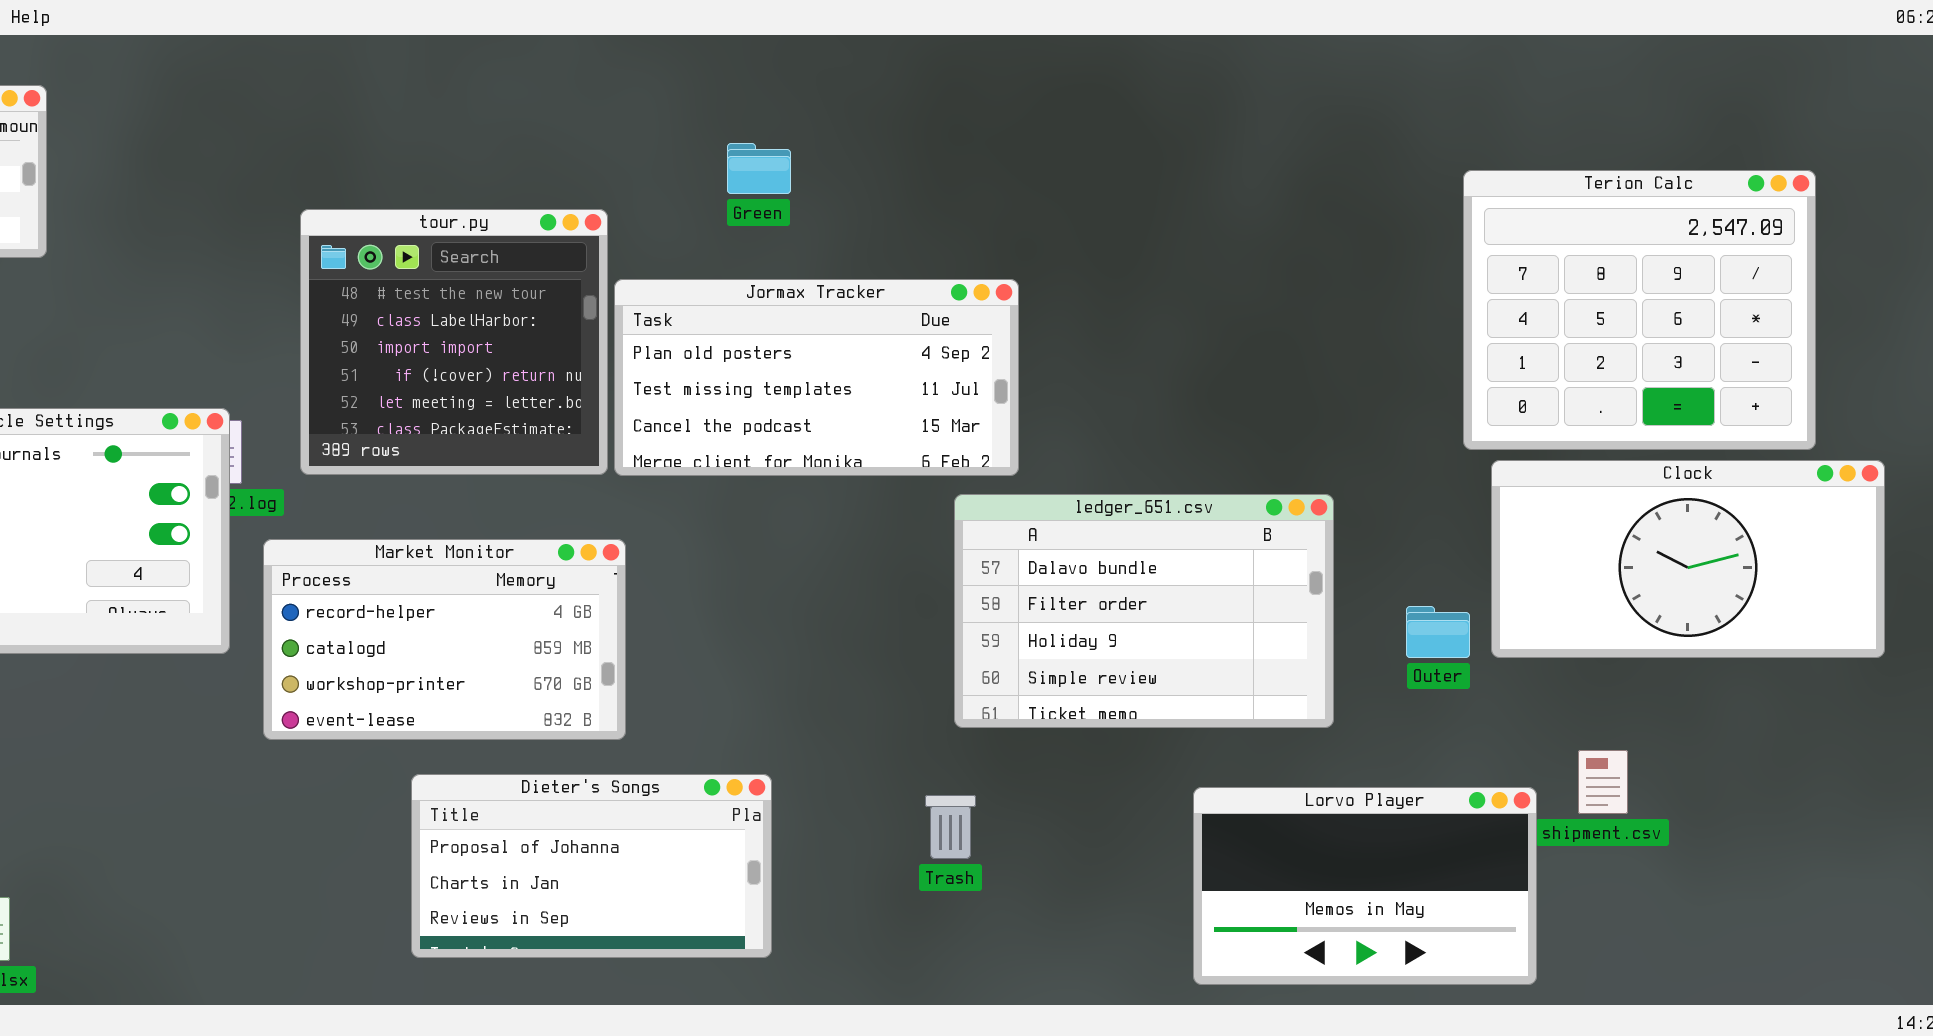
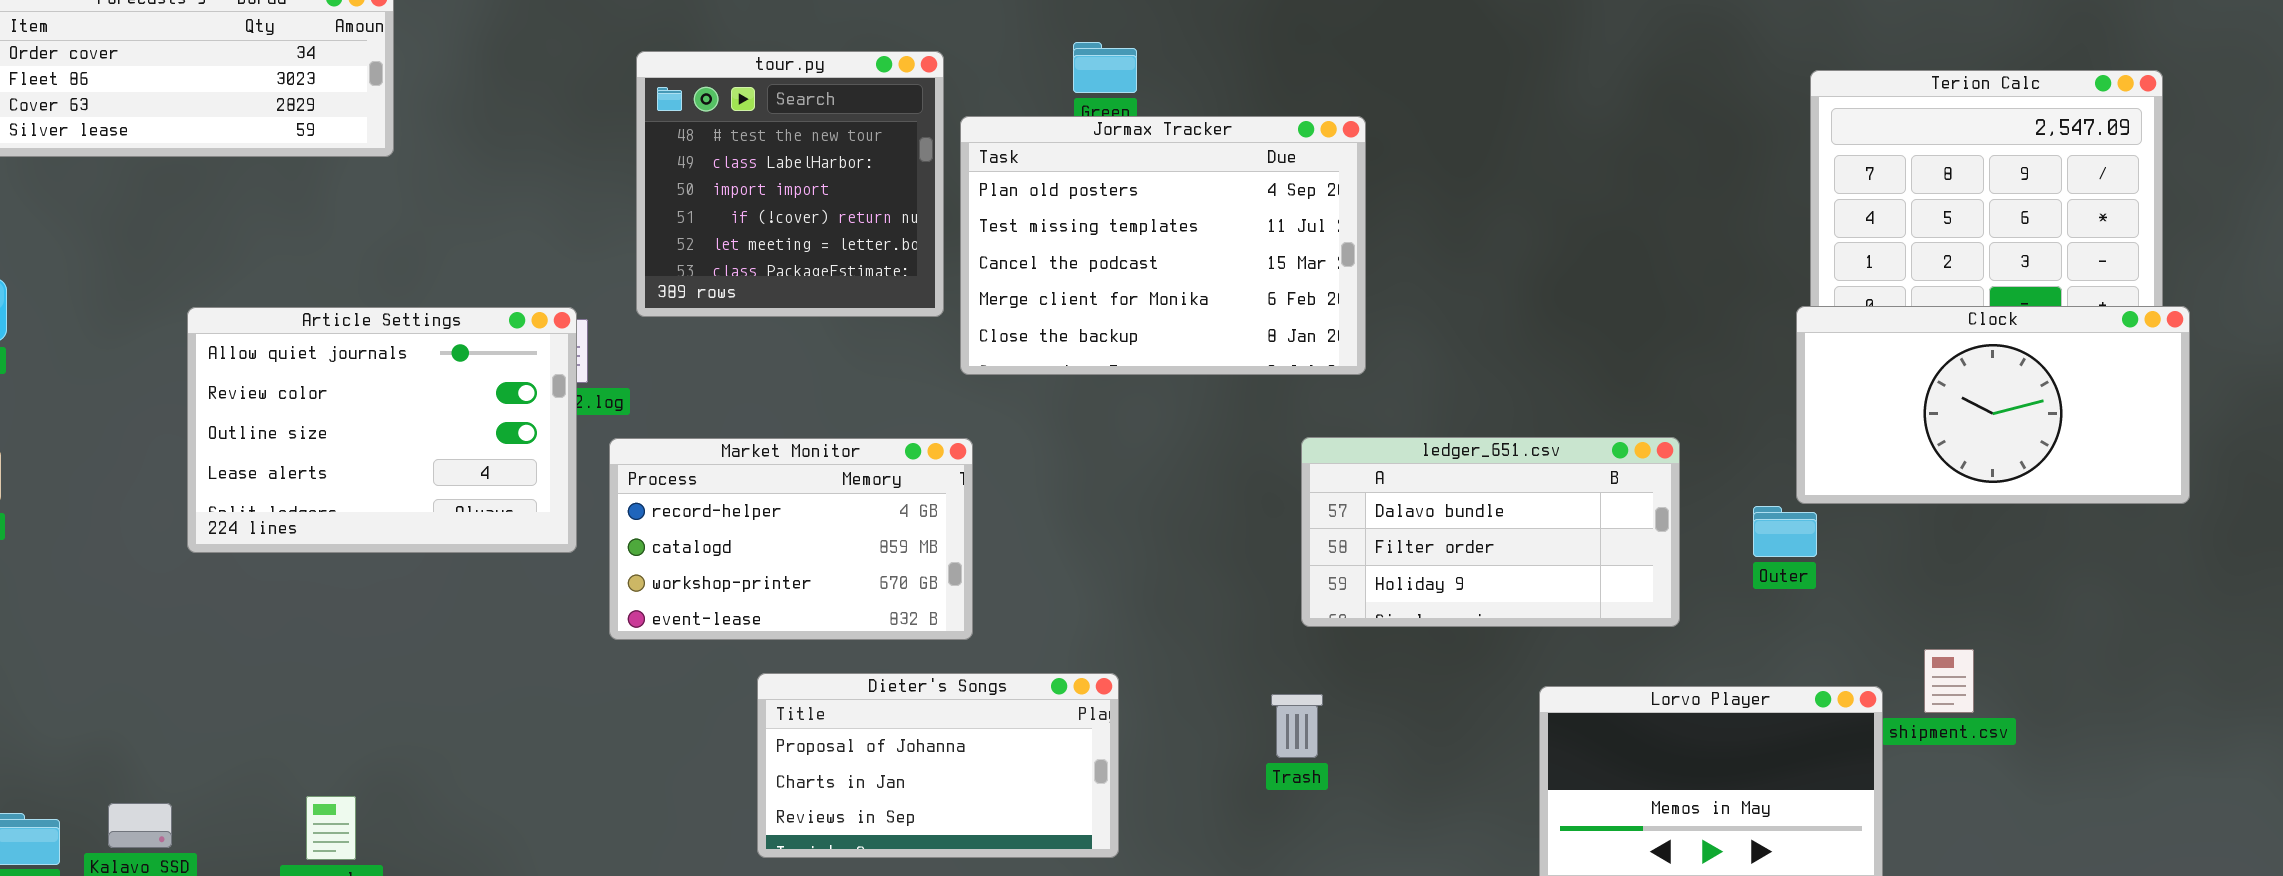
tour.py: [300,209,608,475] -> [636,51,944,317], moved
Jormax Tracker: [614,279,1019,476] -> [960,116,1366,375], resized
Clock: [1491,460,1885,658] -> [1796,306,2190,504], moved
ledger_651.csv: [954,494,1334,728] -> [1301,437,1680,627], resized

